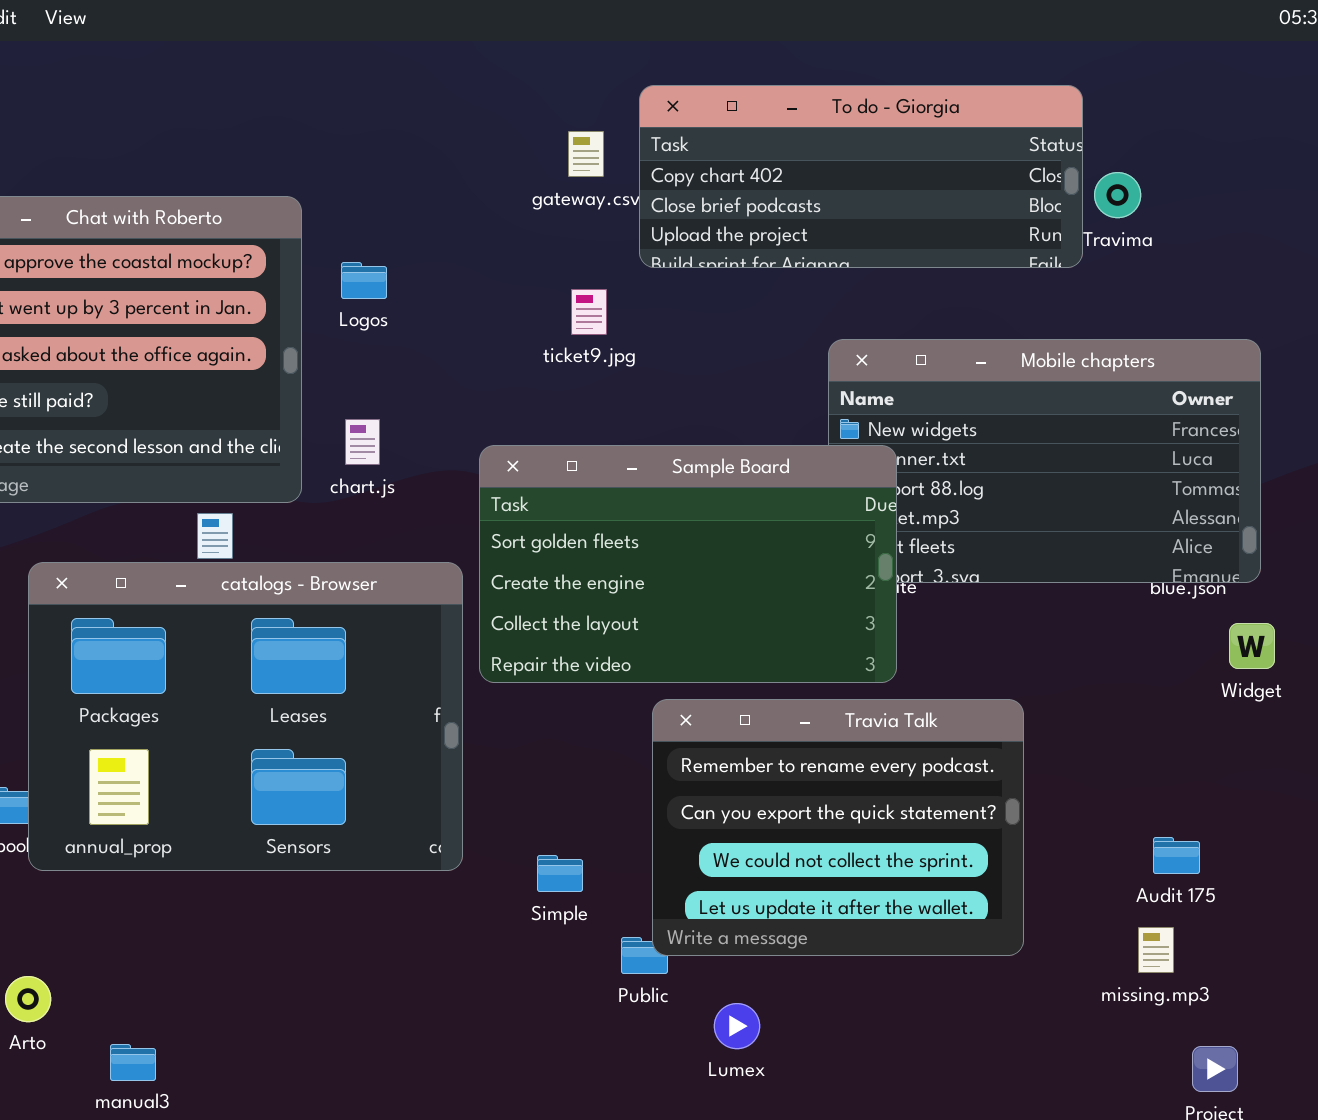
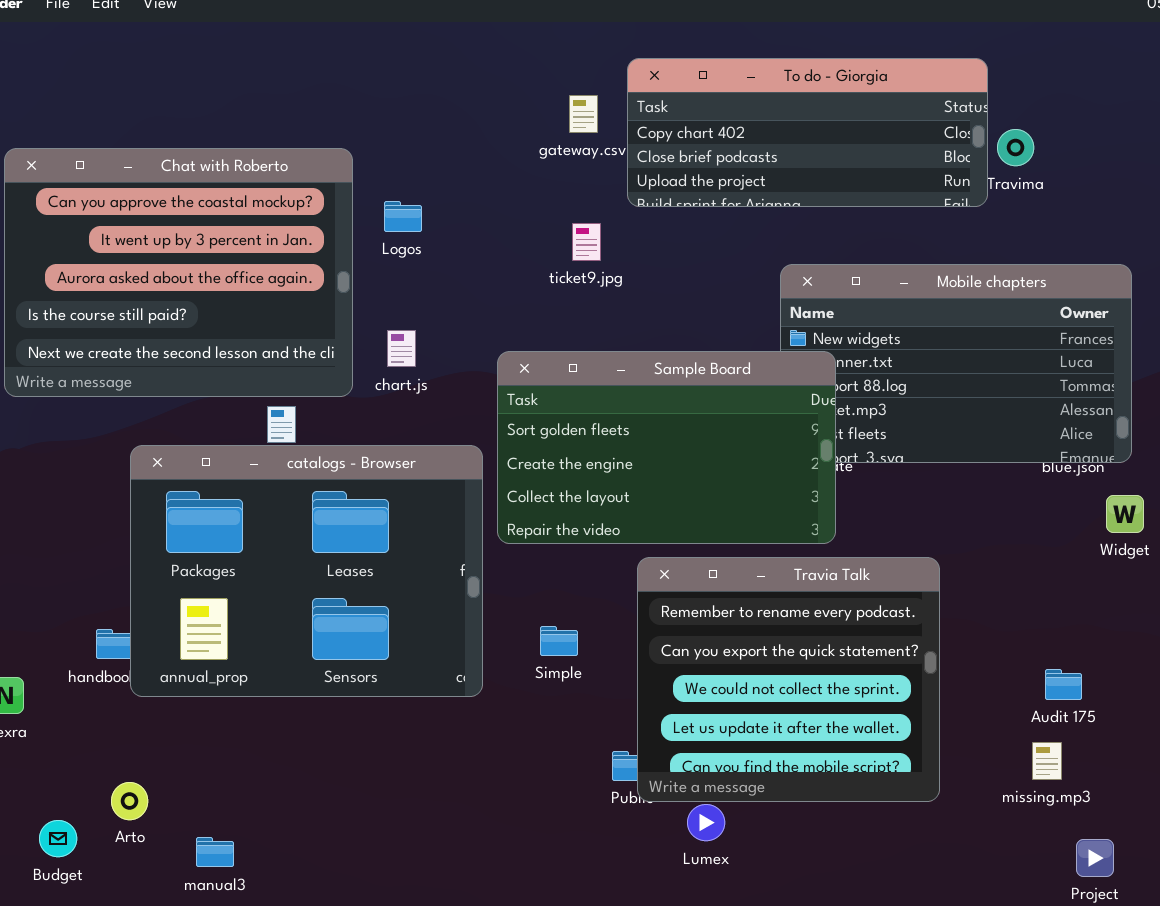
Travia Talk: [652,699,1024,956] -> [637,557,940,802], resized
Simple: [537,855,583,892] -> [540,626,578,656], moved

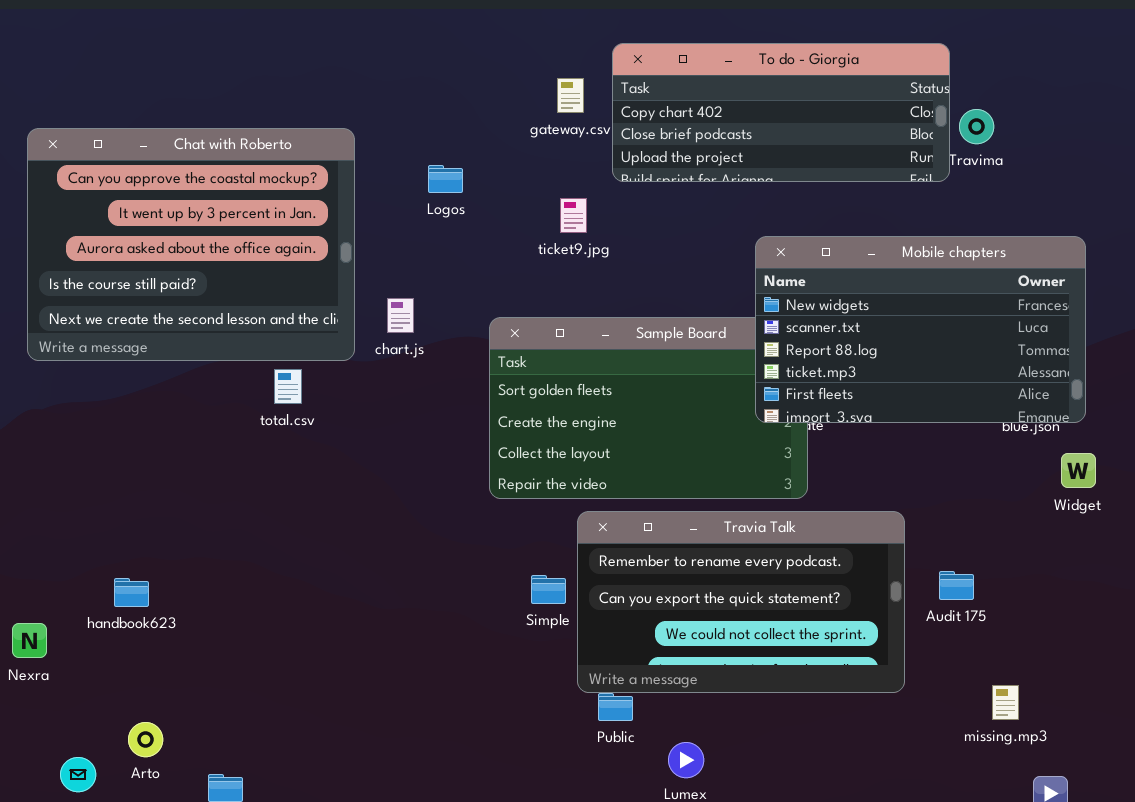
Logos: [384,201,422,232] -> [428,165,463,193], moved
Mobile chapters: [780,264,1132,463] -> [755,236,1086,423], raised
catalogs - Browser: [130,445,483,697] -> none, closed
Travia Talk: [637,557,940,802] -> [577,511,905,693], resized
Audit 175: [1045,669,1082,700] -> [939,571,974,600], moved

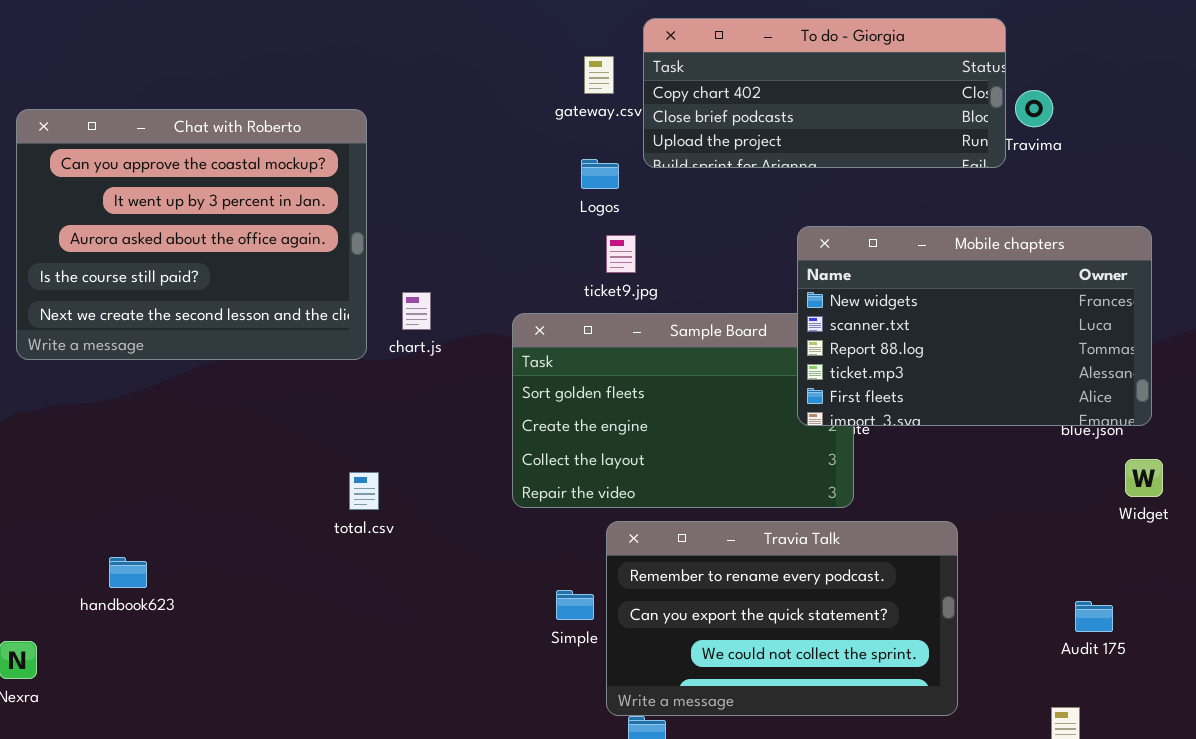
Logos: [428,165,463,193] -> [581,159,619,189], moved
ticket9.jpg: [560,198,587,233] -> [606,235,636,273], moved
total.csv: [274,369,302,404] -> [349,472,379,510], moved
Audit 175: [939,571,974,600] -> [1075,601,1113,632], moved
handbook623: [114,578,149,607] -> [109,557,147,588], moved

